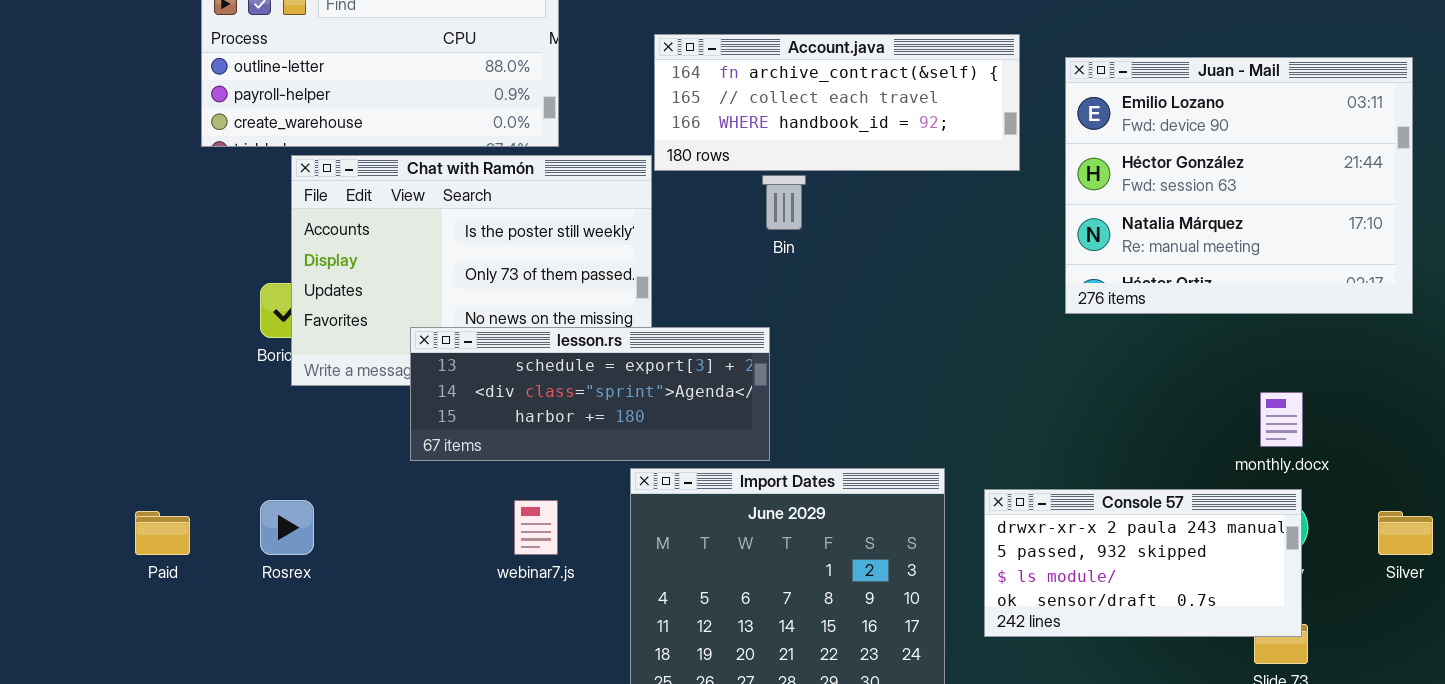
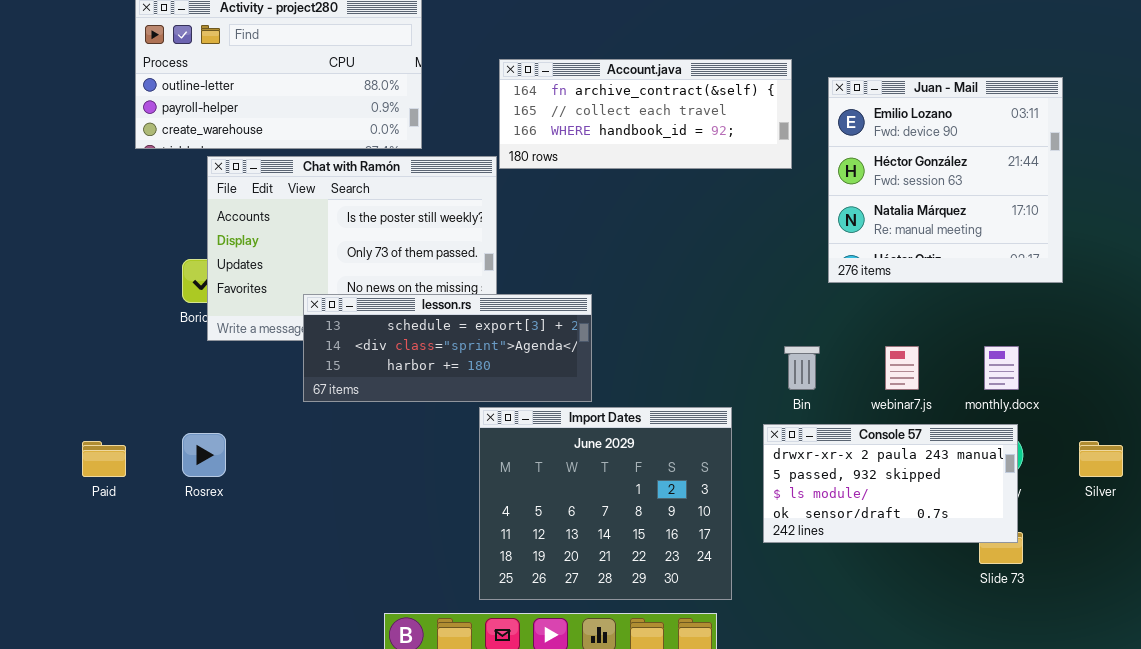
Juan - Mail: [1065,57,1413,314] -> [828,77,1063,283], resized
Bin: [762,175,806,230] -> [784,346,820,390], moved
webinar7.js: [514,500,558,555] -> [885,346,919,390], moved

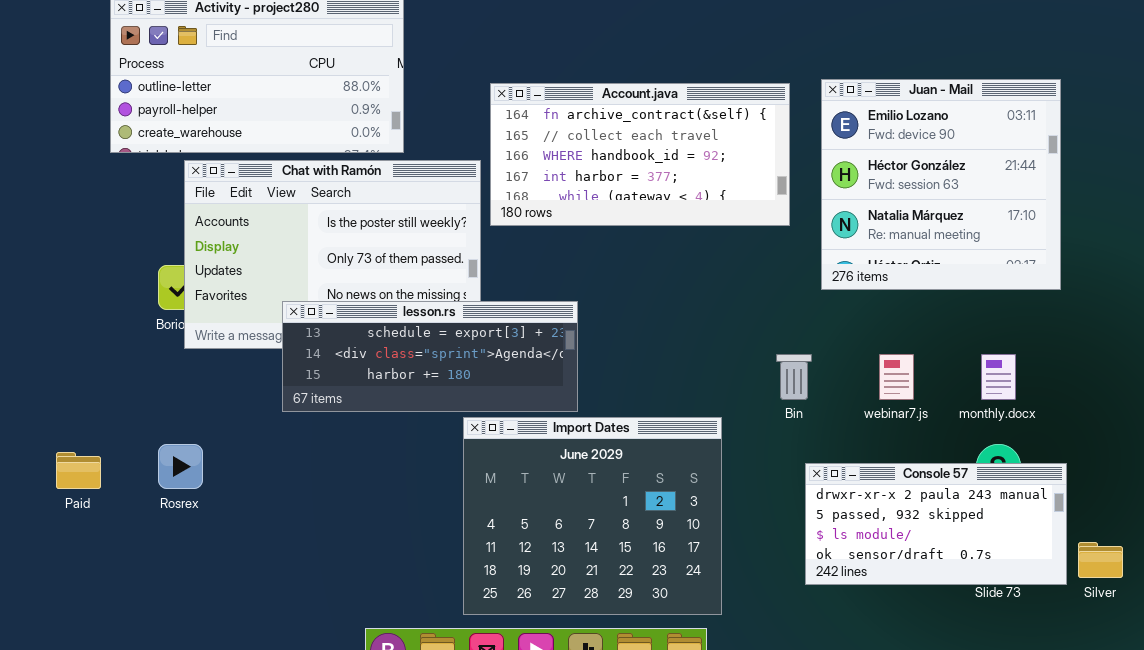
Account.java: [499,59,792,169] -> [490,83,790,226], moved, resized
Console 57: [763,424,1018,543] -> [805,463,1067,585], moved
Silver: [1079,441,1123,477] -> [1078,542,1123,578], moved

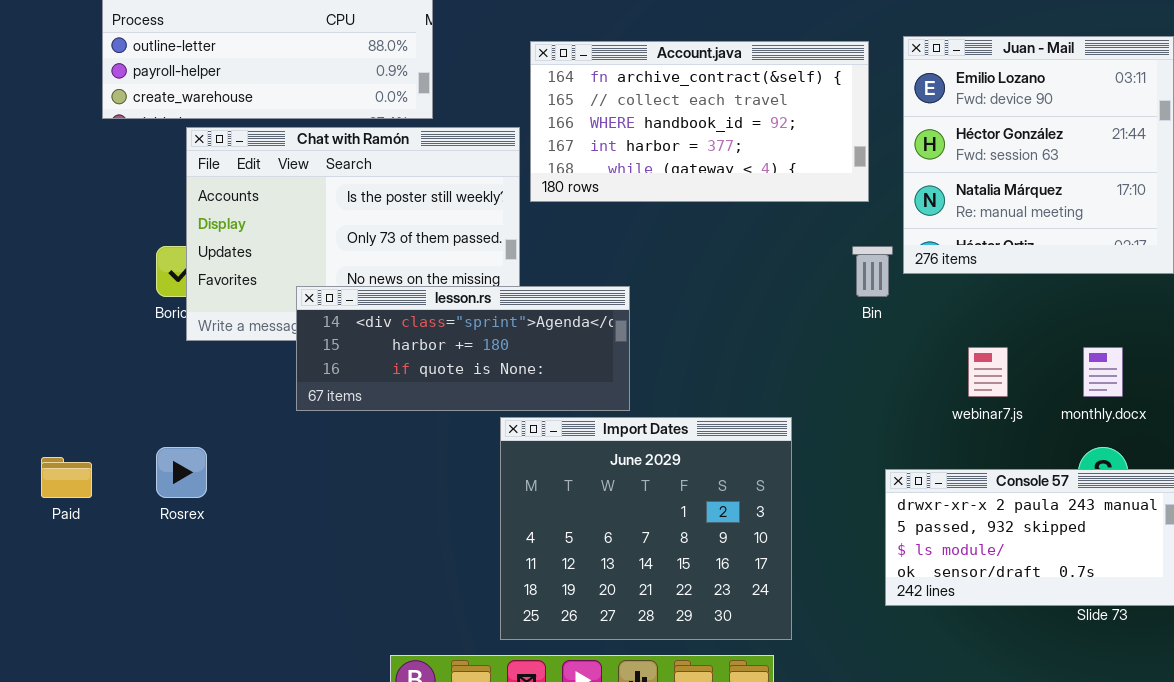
lesson.rs: [282,301,578,412] -> [296,286,630,411], scrolled down 1 row
Bin: [776,354,812,400] -> [852,246,893,297], moved

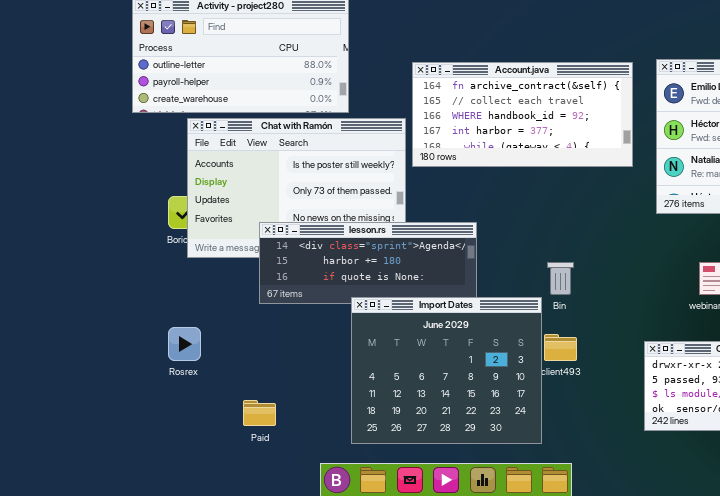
Bin: [852,246,893,297] -> [547,262,574,295], moved
Import Dates: [500,417,792,640] -> [351,297,542,444], moved
Paid: [41,457,92,498] -> [243,400,276,426], moved

